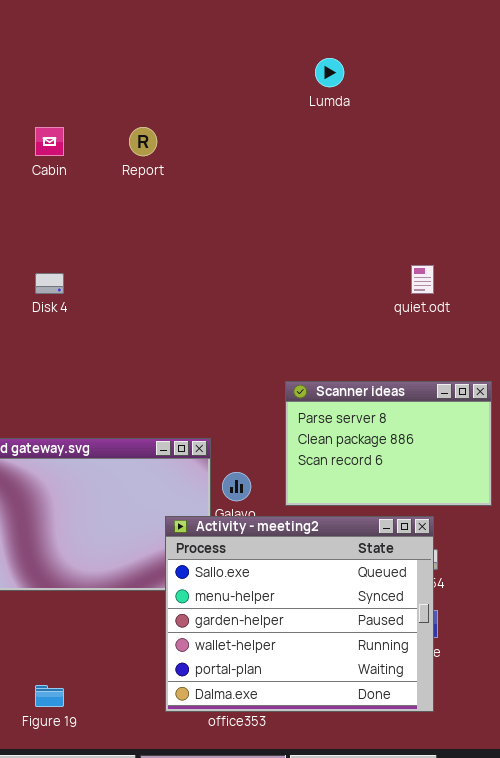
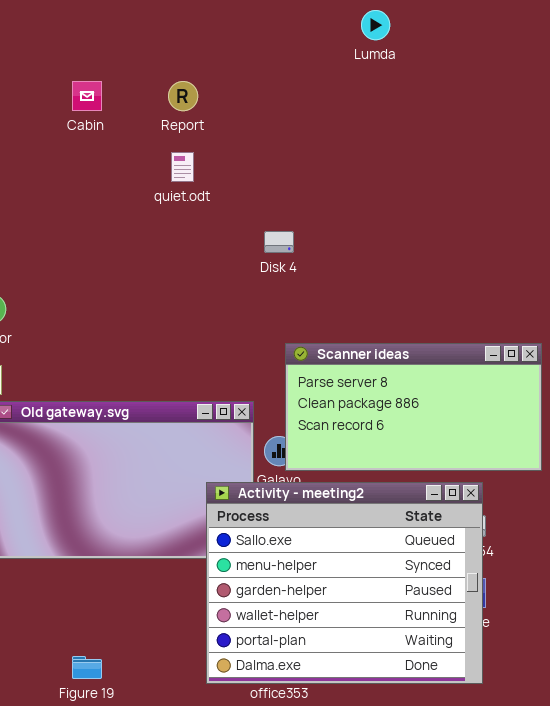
quiet.odt: [411,265,434,294] -> [171,152,194,182], moved
Disk 4: [35,273,64,294] -> [264,231,294,253], moved
Scanner ideas: [285,381,492,506] -> [285,343,542,471], resized

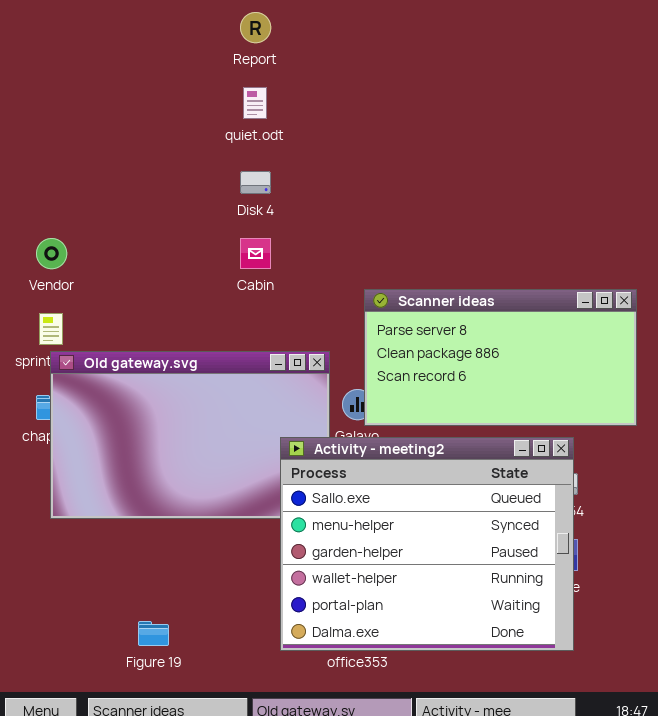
Cabin: [72,81,102,111] -> [240,238,271,269], moved
Disk 4: [264,231,294,253] -> [240,171,271,194], moved

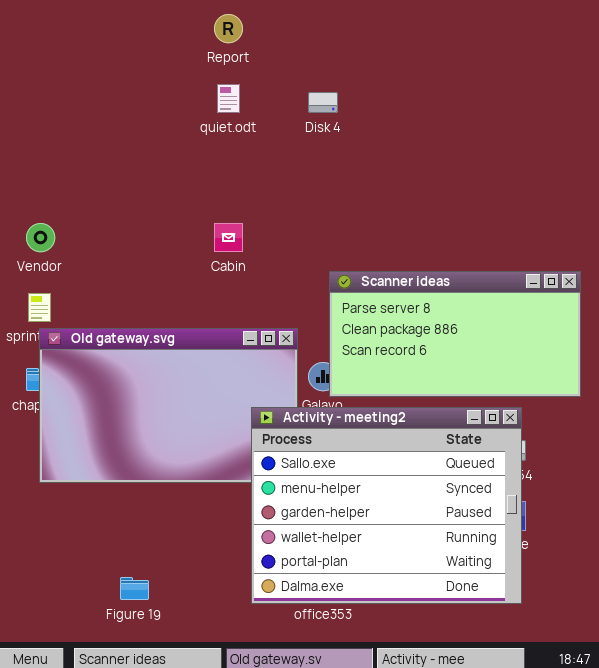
Disk 4: [240,171,271,194] -> [308,92,338,113], moved

